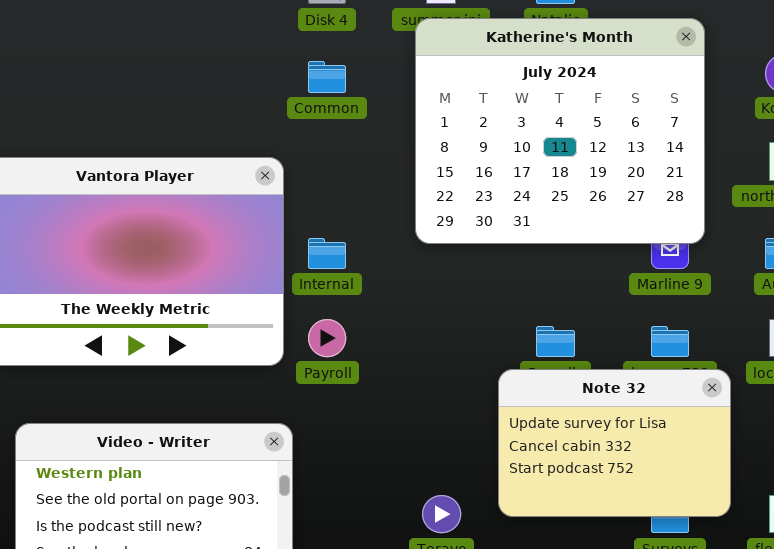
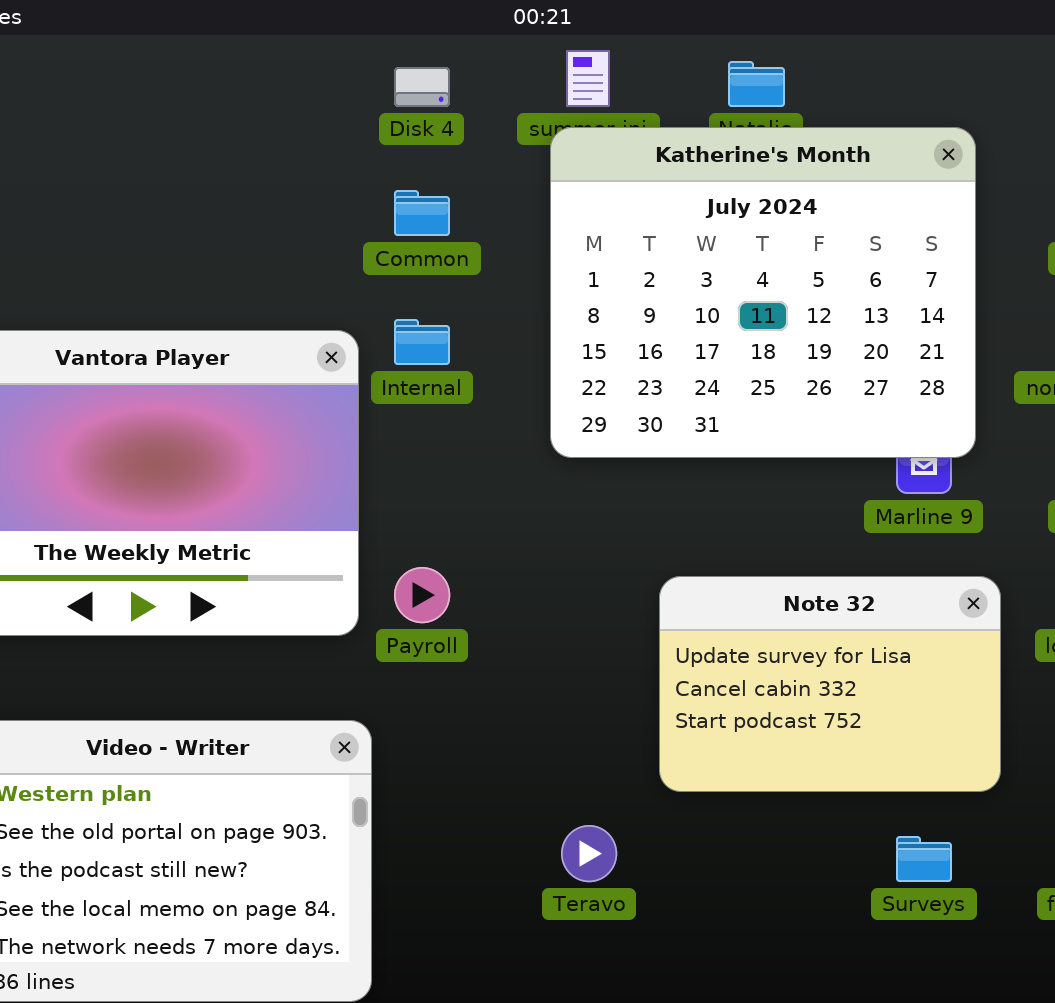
Internal: [308,238,346,269] -> [394,319,450,365], moved
Note 32: [498,369,731,517] -> [659,576,1001,792], moved

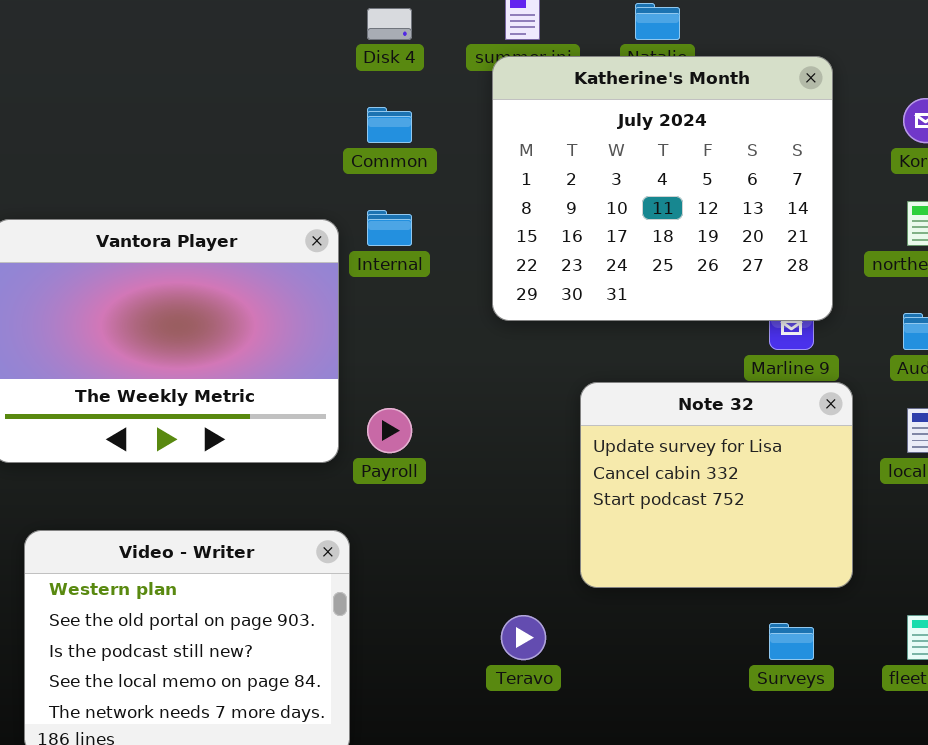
Note 32: [659,576,1001,792] -> [580,382,853,588], resized

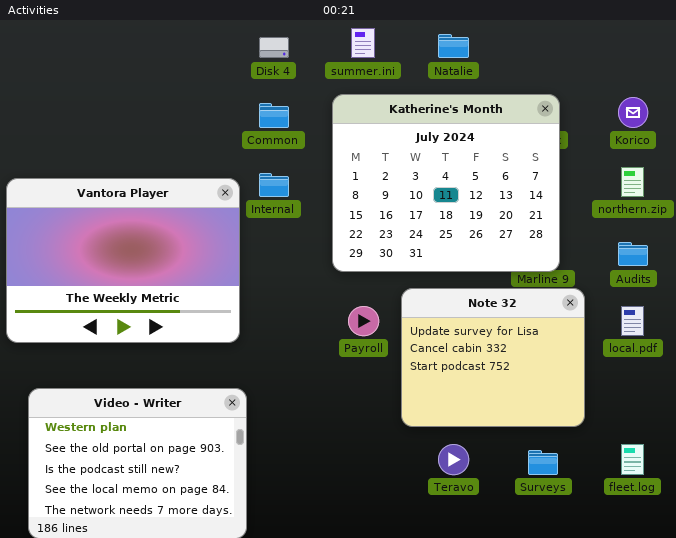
Katherine's Month: [492,56,833,321] -> [332,94,560,272], moved
Payroll: [367,408,412,453] -> [348,306,379,336], moved
Teravo: [501,615,546,660] -> [438,444,469,475], moved

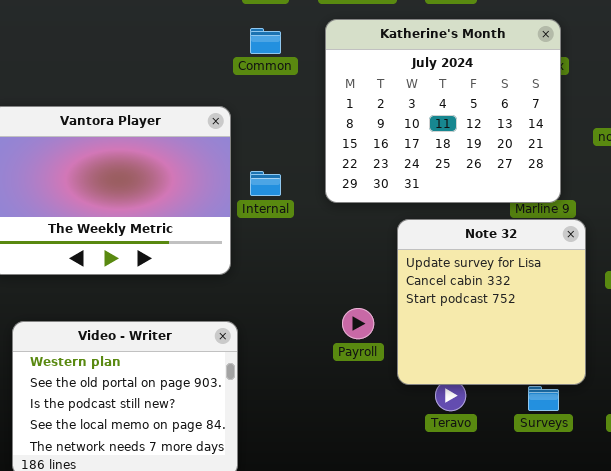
Internal: [259,173,289,197] -> [250,171,281,196], moved
Note 32: [401,288,585,427] -> [397,219,586,385], resized
Payroll: [348,306,379,336] -> [342,308,374,339], moved

